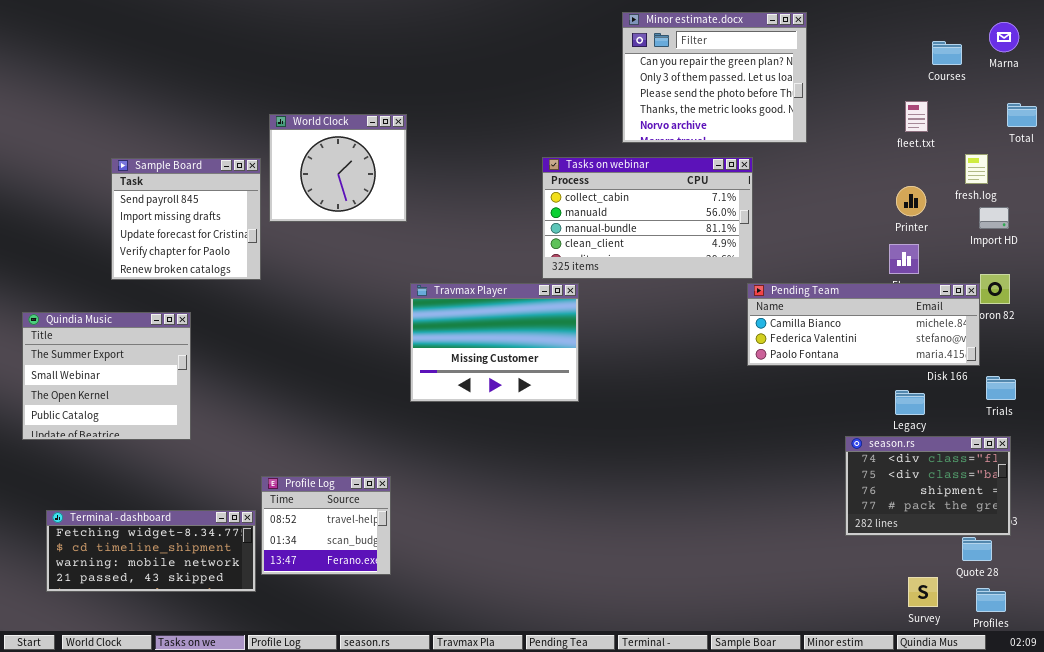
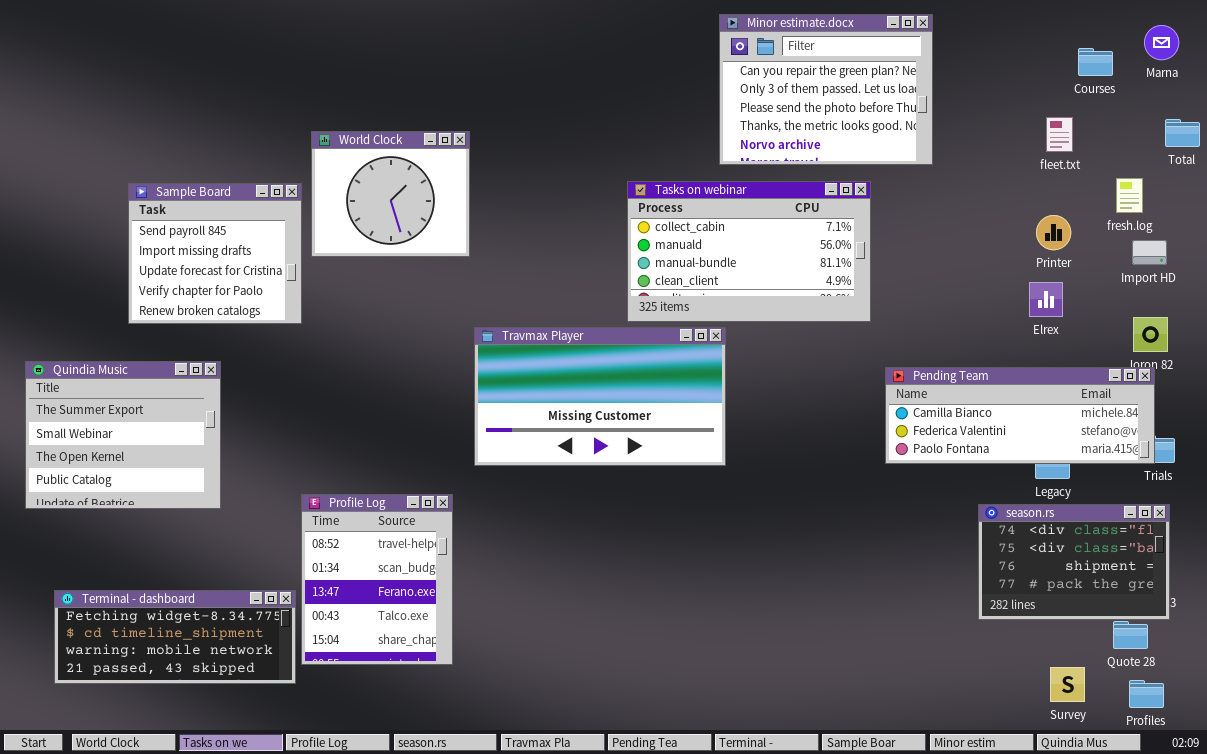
Travmax Player: [410,283,579,402] -> [474,327,726,466], resized
Pending Team: [747,283,980,366] -> [885,367,1155,464], moved
Profile Log: [261,476,391,575] -> [301,494,453,665], resized

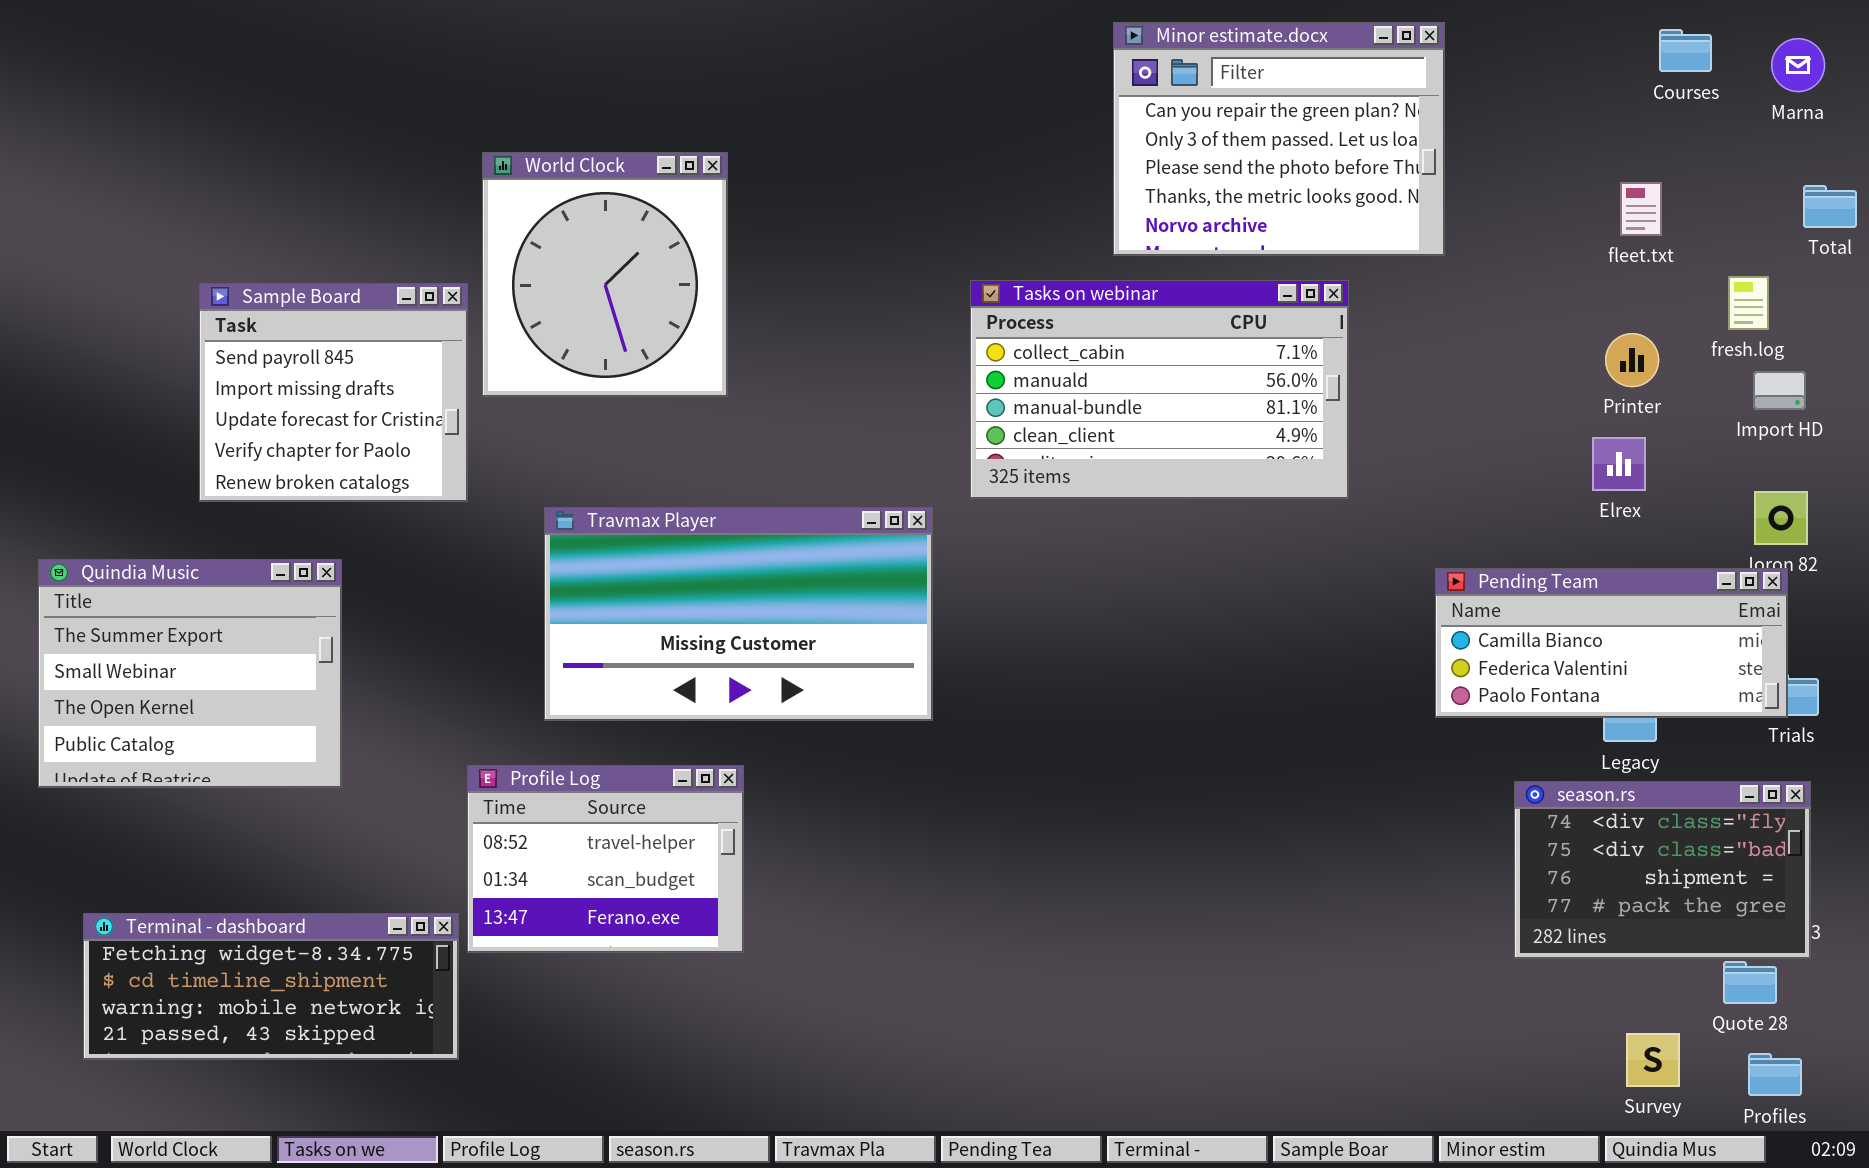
Courses: [1078,48,1113,76] -> [1659,29,1712,72], moved
World Clock: [311,131,470,257] -> [482,152,728,397], resized
Travmax Player: [474,327,726,466] -> [544,507,933,721], moved
Pending Team: [885,367,1155,464] -> [1435,568,1788,718], resized
Profile Log: [301,494,453,665] -> [467,765,744,953], resized

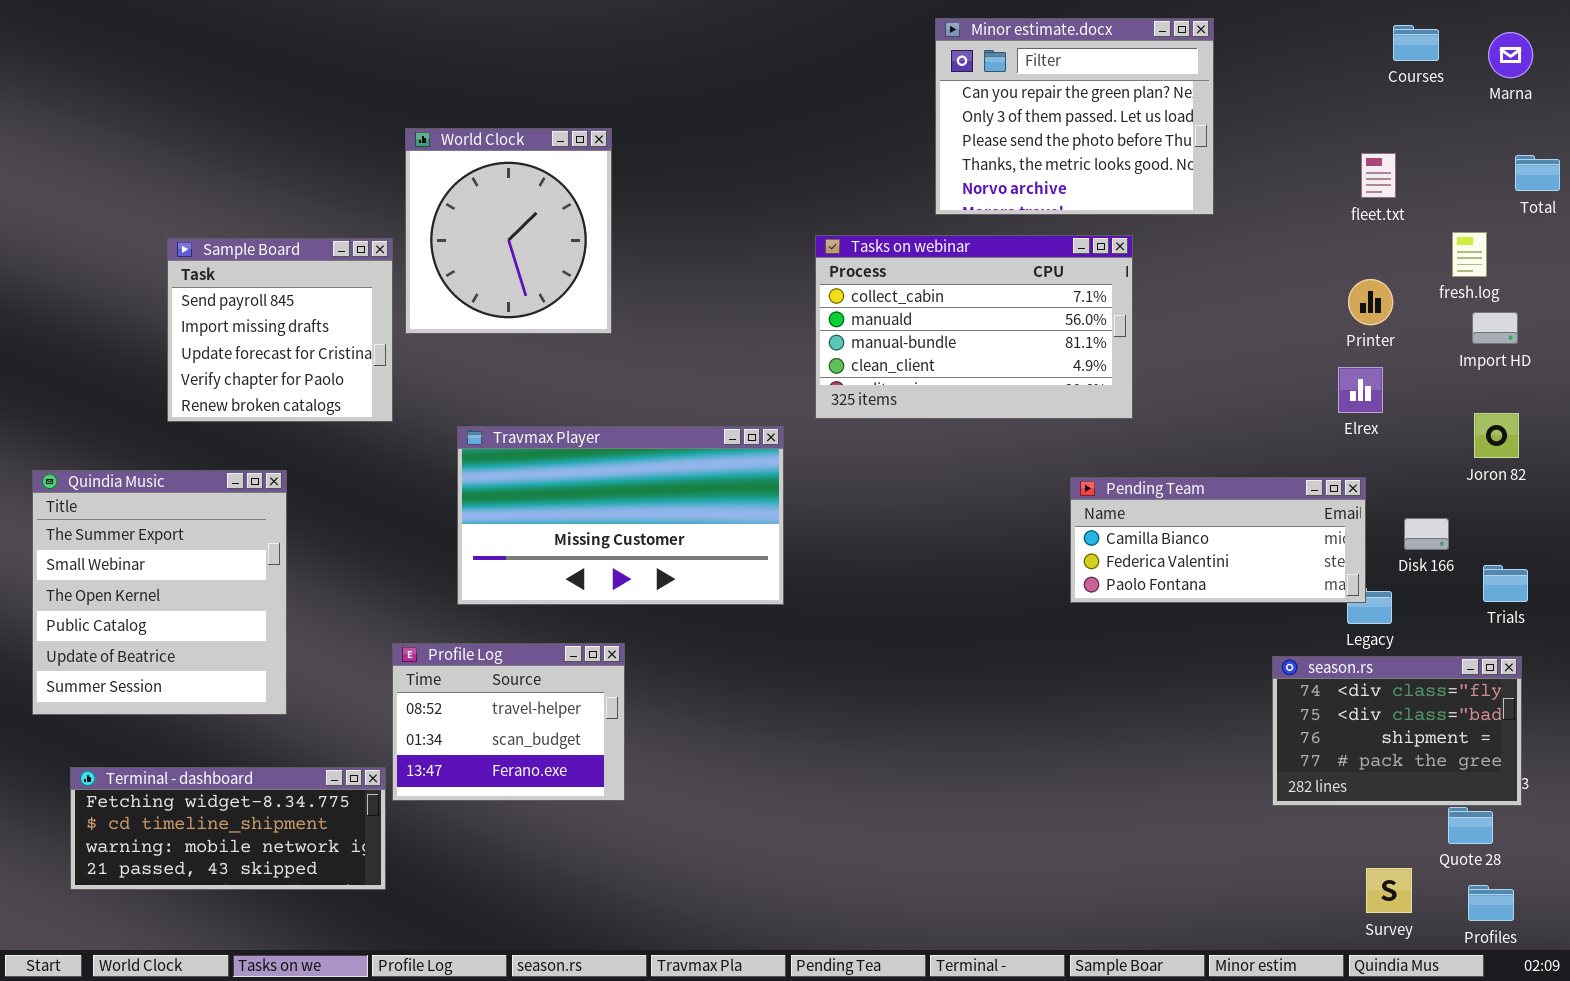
Quindia Music: [38,559,342,788] -> [32,470,287,715], resized
Pending Team: [1435,568,1788,718] -> [1070,477,1366,603], moved

